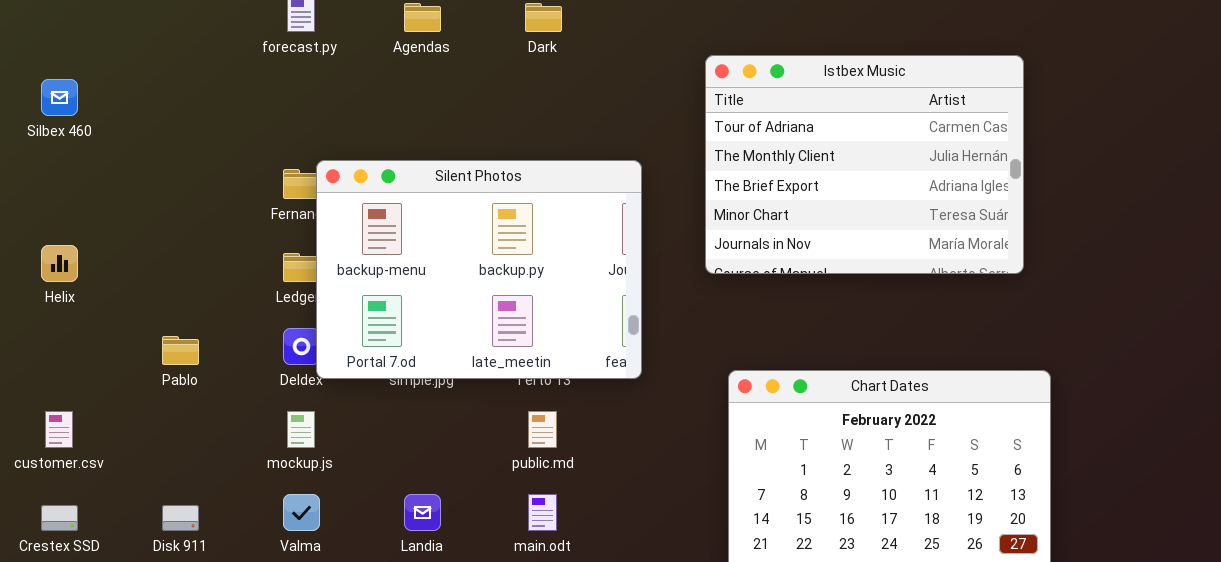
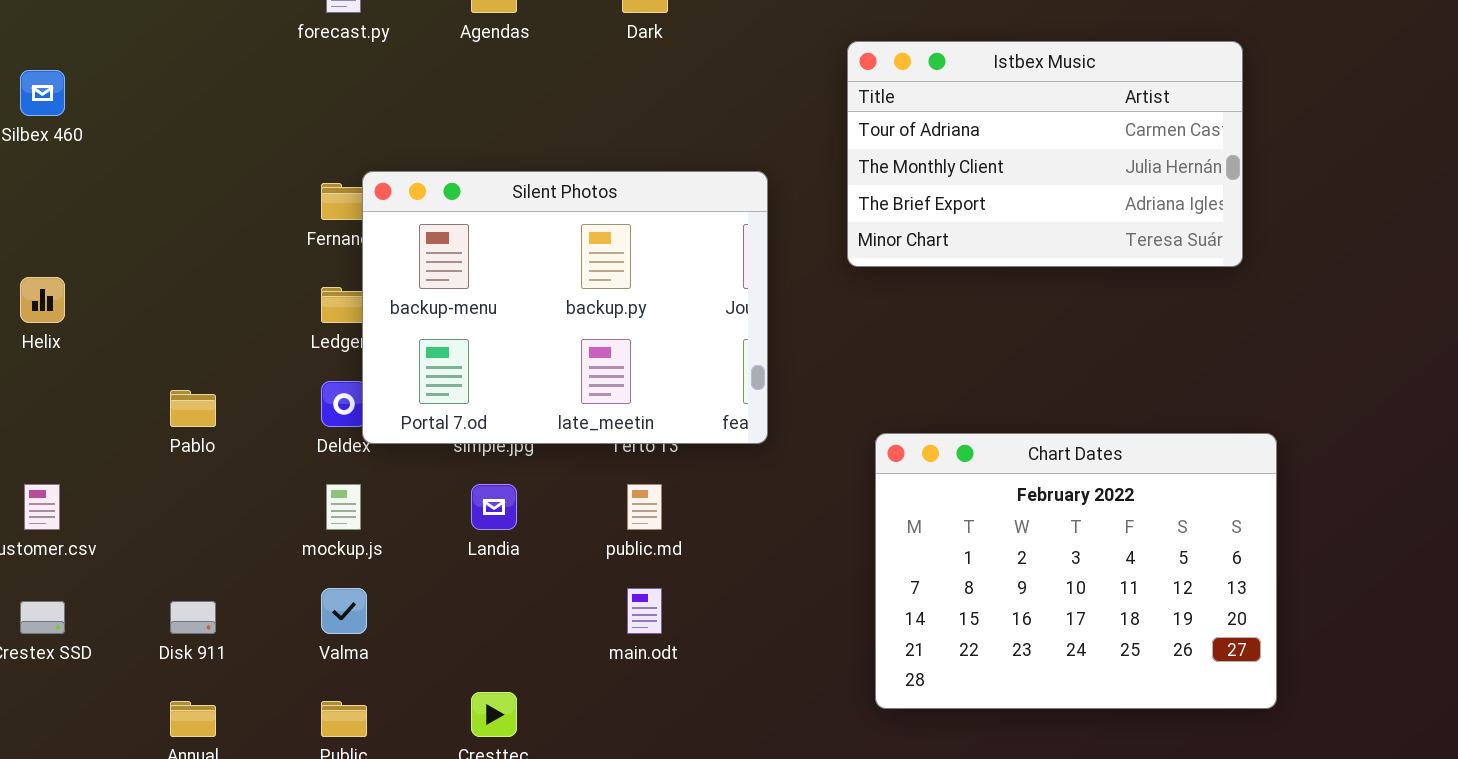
Istbex Music: [705,55,1024,274] -> [847,41,1243,267], resized
Landia: [404,494,441,531] -> [471,484,517,530], moved

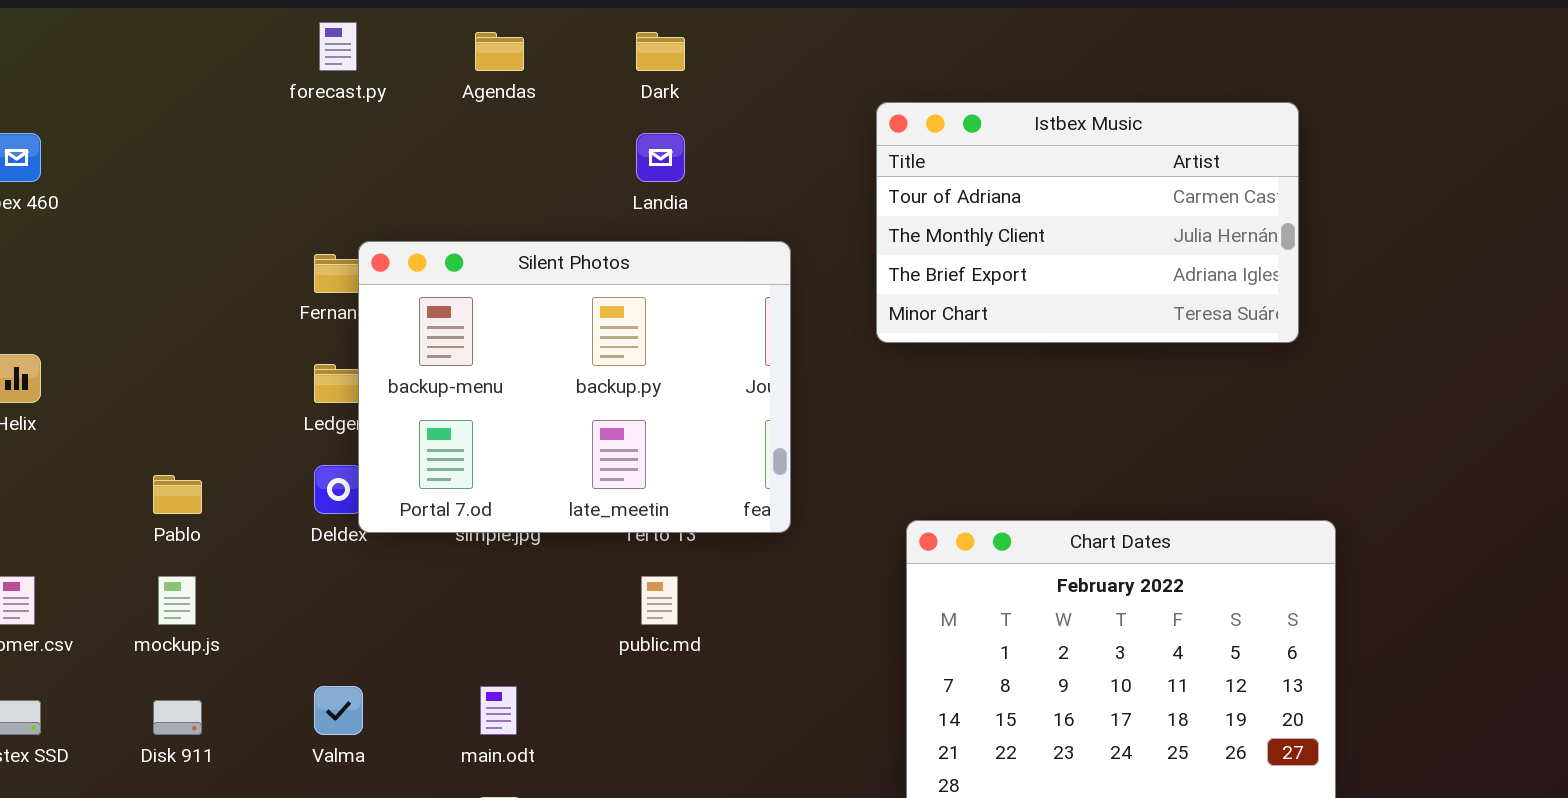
mockup.js: [326,484,361,530] -> [158,576,196,625], moved
Landia: [471,484,517,530] -> [636,133,685,182], moved
main.odt: [627,588,662,634] -> [480,686,517,735], moved

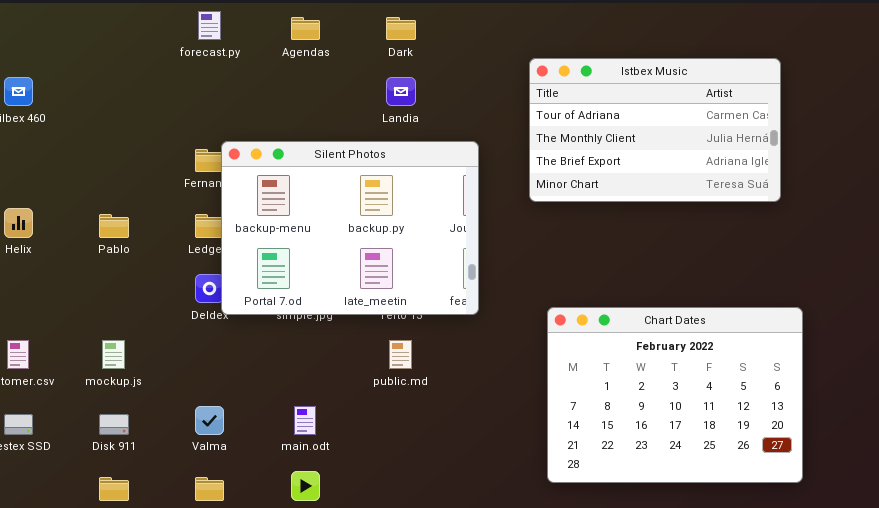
Pablo: [153,475,202,514] -> [99,214,129,238], moved

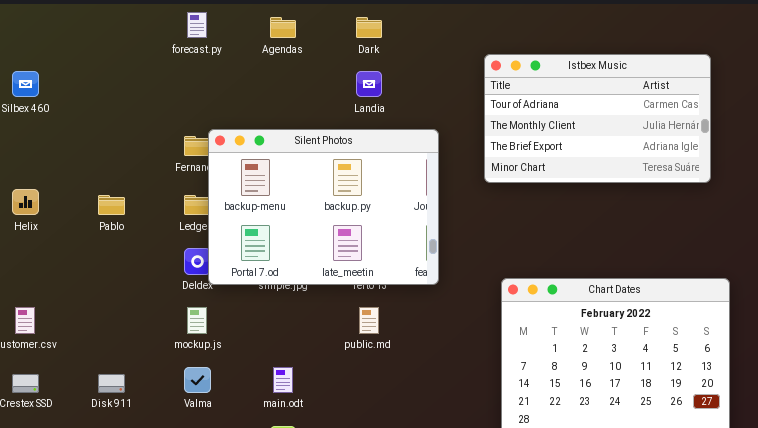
mockup.js: [102,340,125,369] -> [187,307,207,334], moved

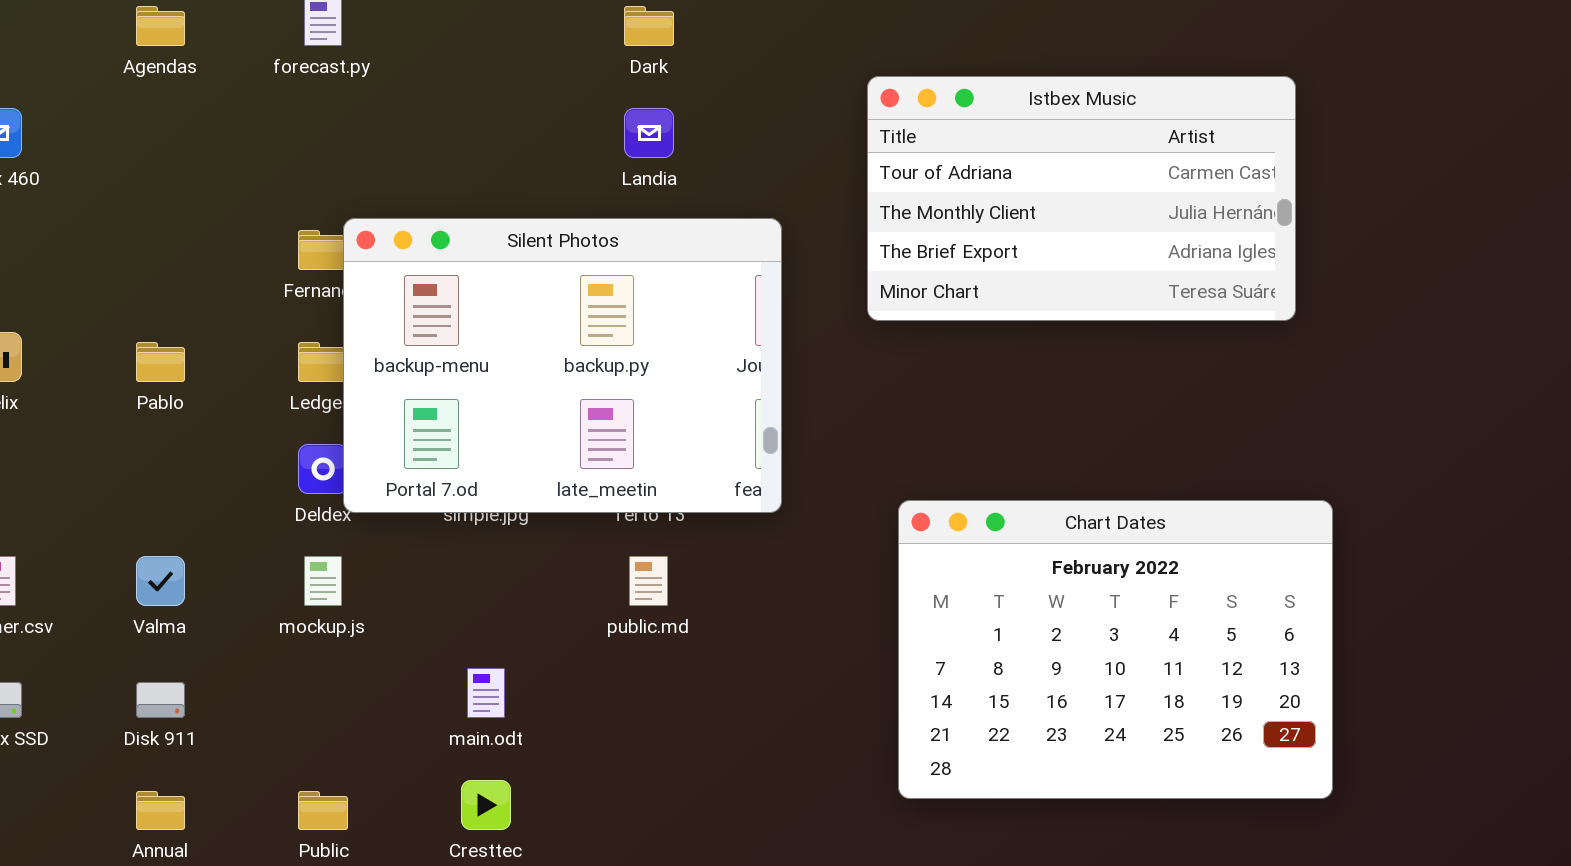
Agendas: [270,17,296,38] -> [136,6,185,46], moved
Valma: [184,367,211,393] -> [136,556,185,606], moved

